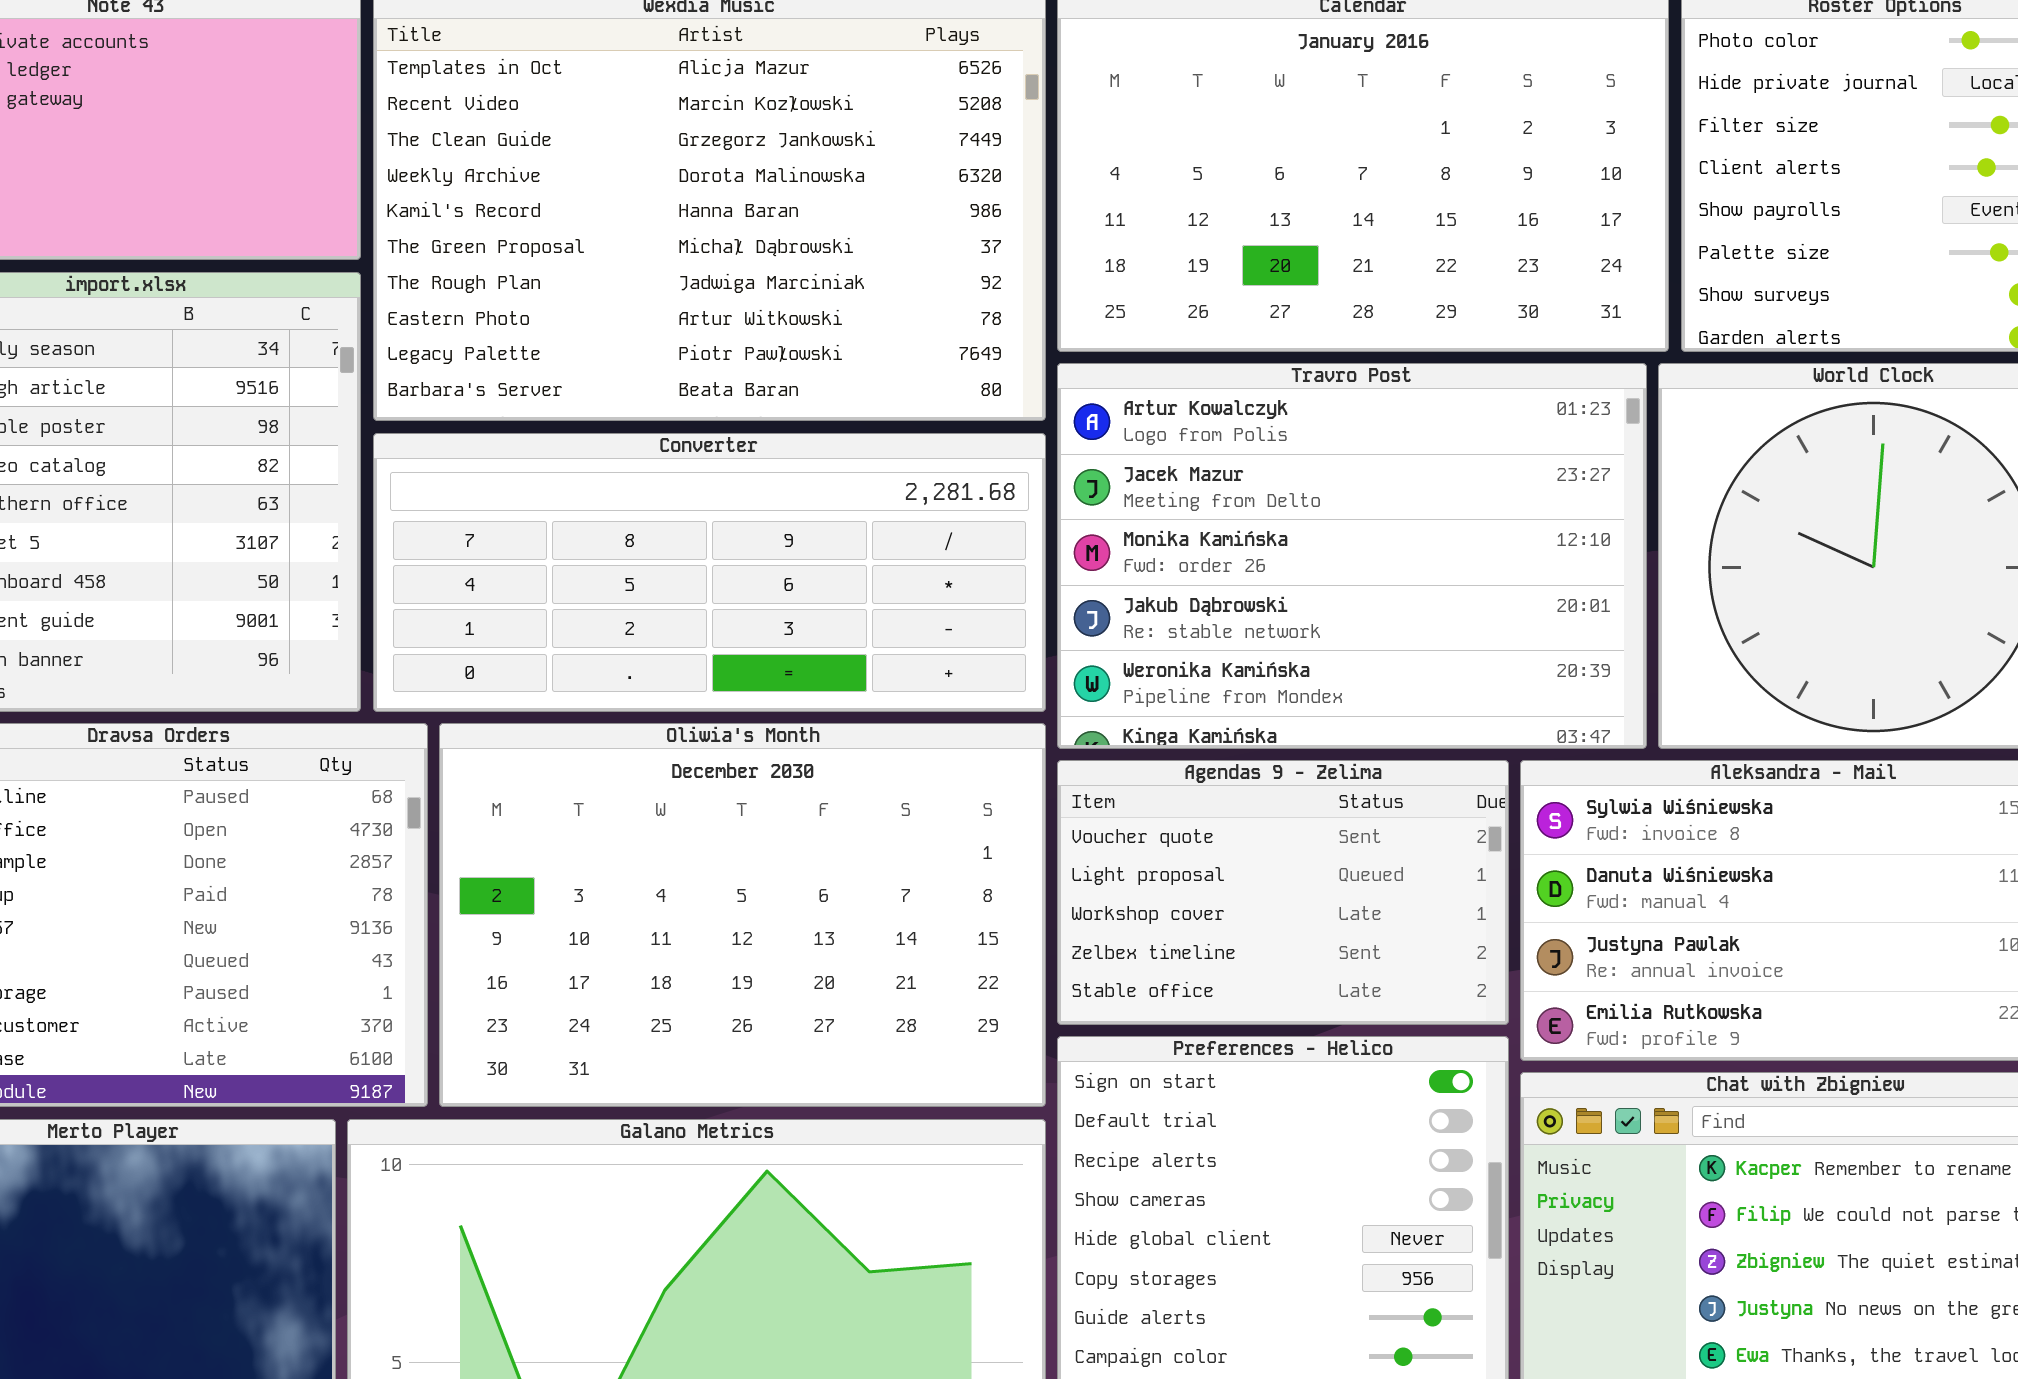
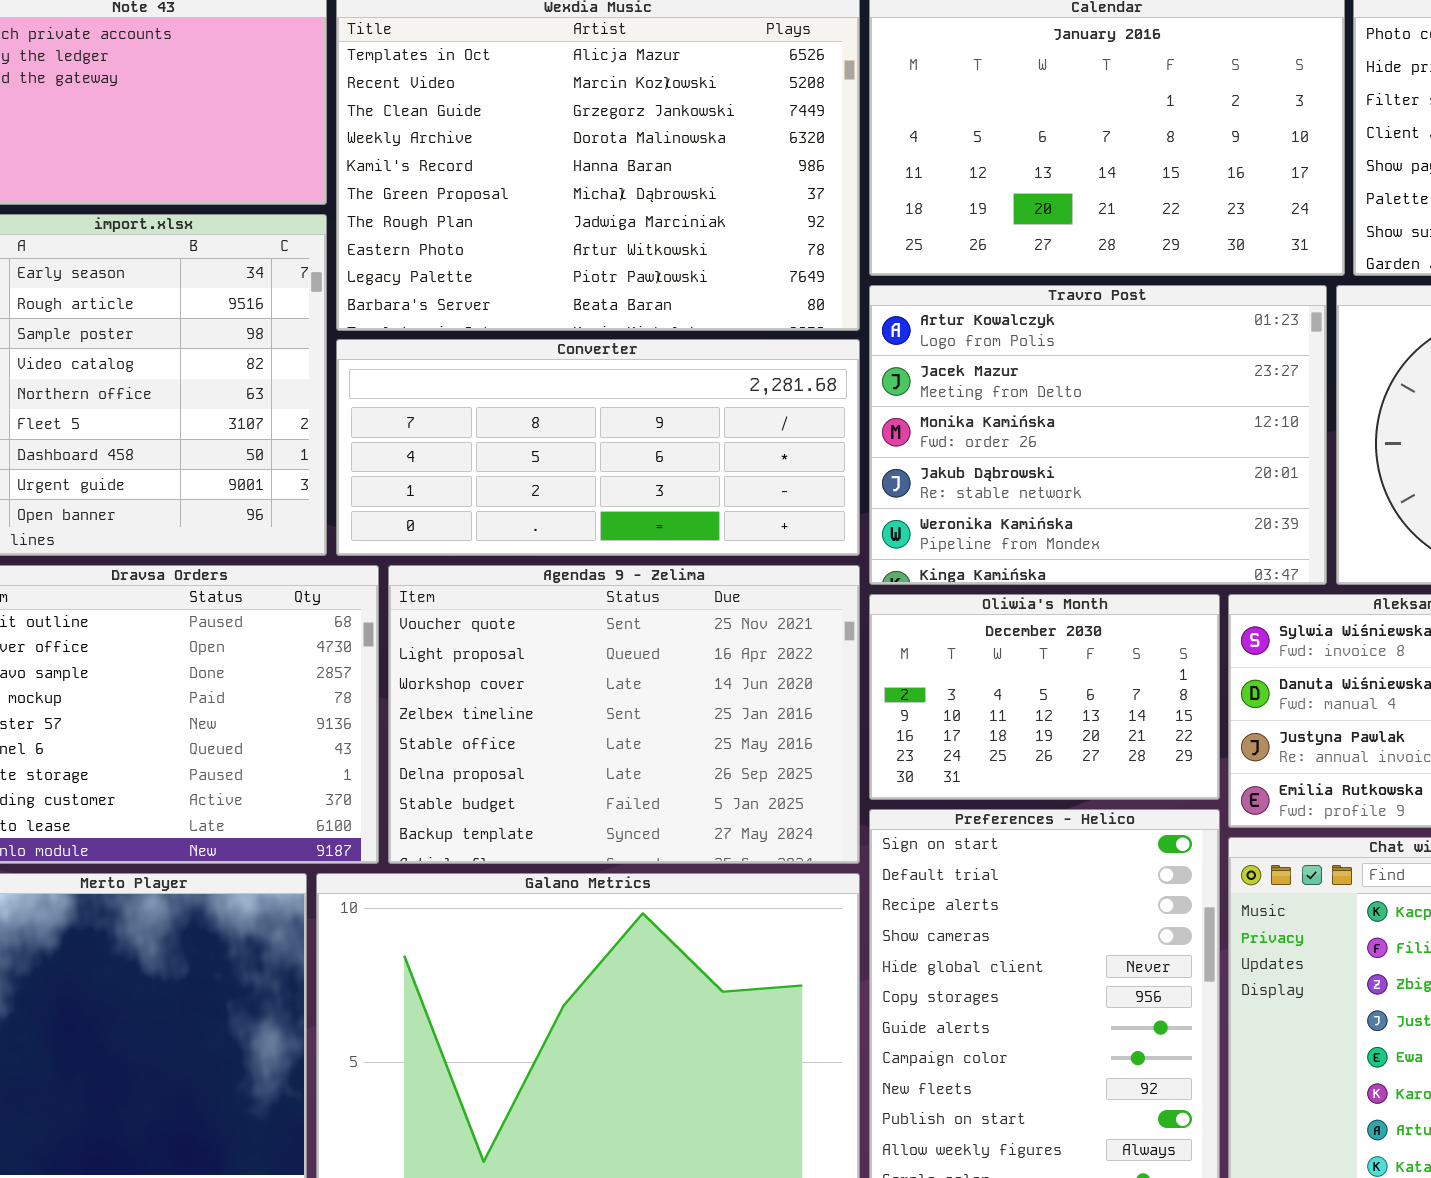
Oliwia's Month: [439,723,1046,1107] -> [869,594,1220,800], moved, resized
Agendas 9 - Zelima: [1057,760,1509,1025] -> [388,565,860,864], moved, resized

